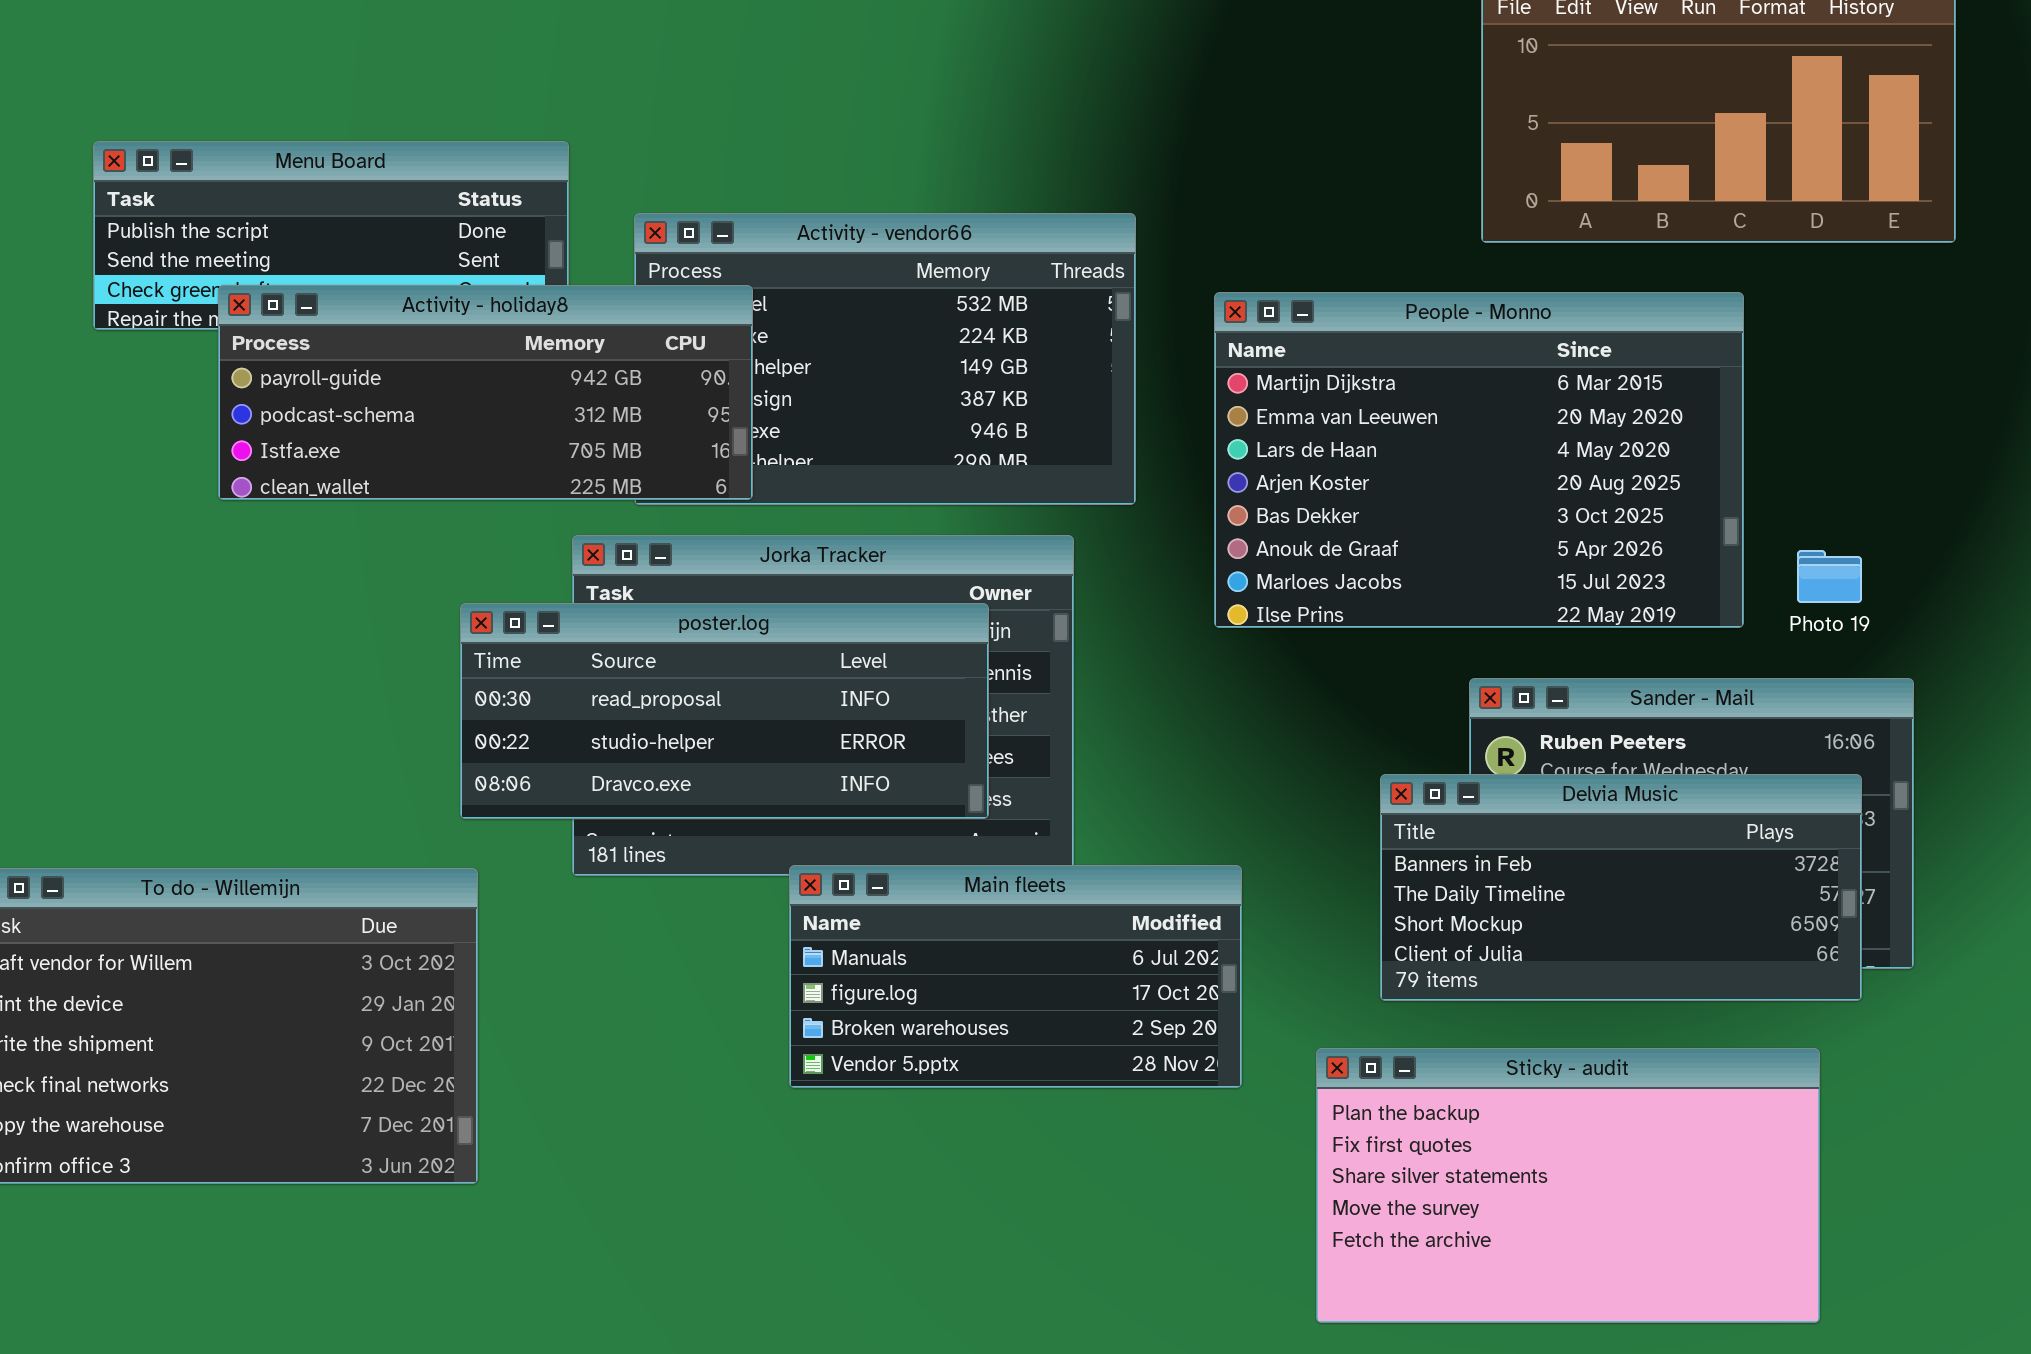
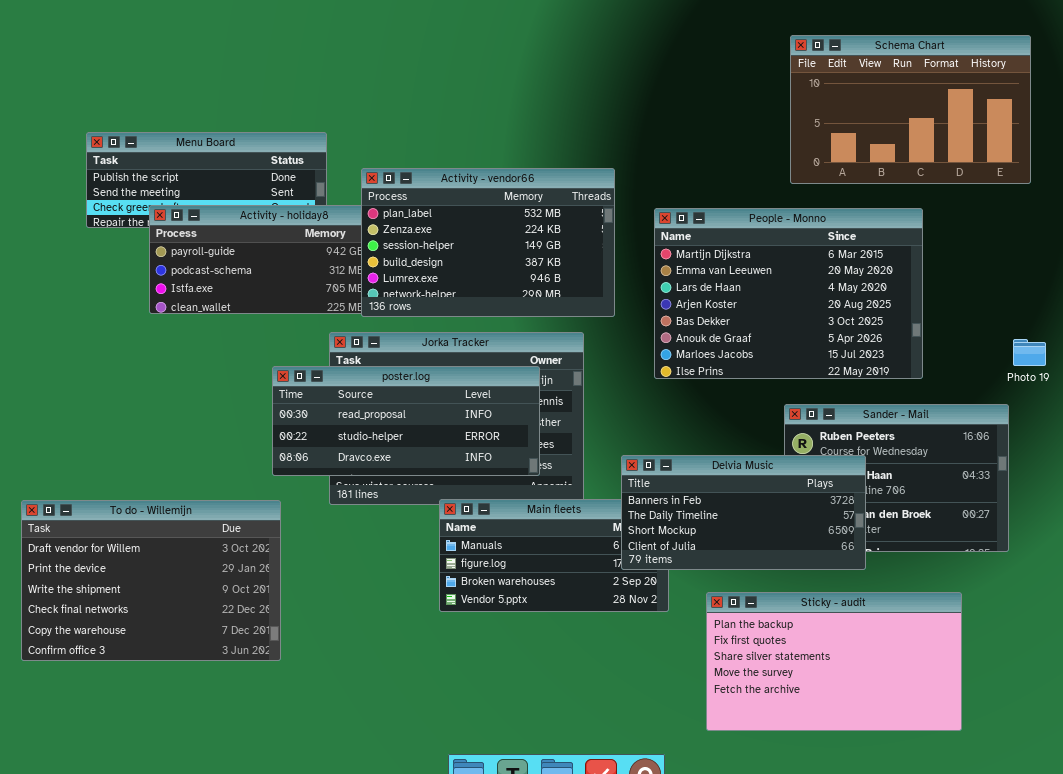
Activity - vendor66: [634,213,1136,505] -> [361,168,615,317], raised
Photo 19: [1797,550,1862,603] -> [1013,339,1046,366], moved
Delvia Music: [1380,774,1862,1001] -> [621,455,866,570], moved

